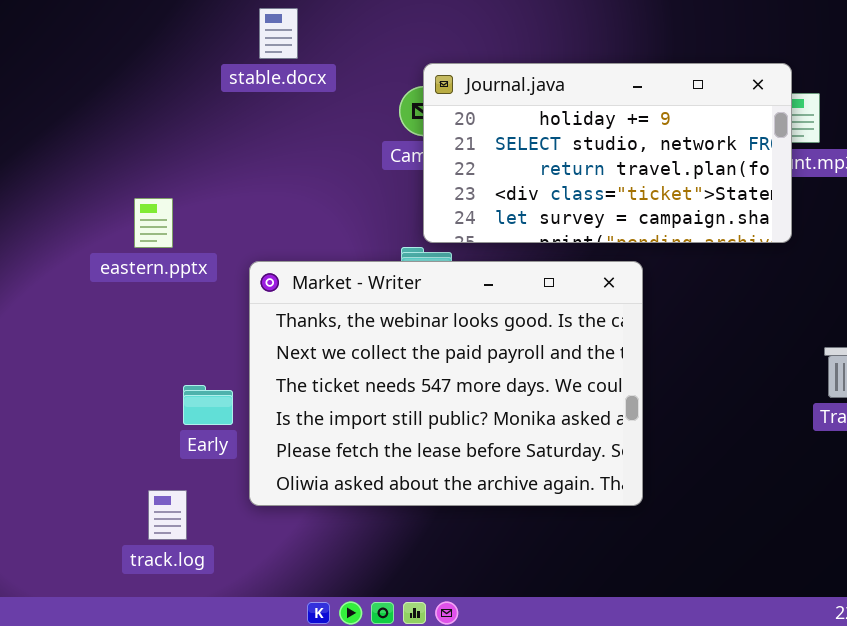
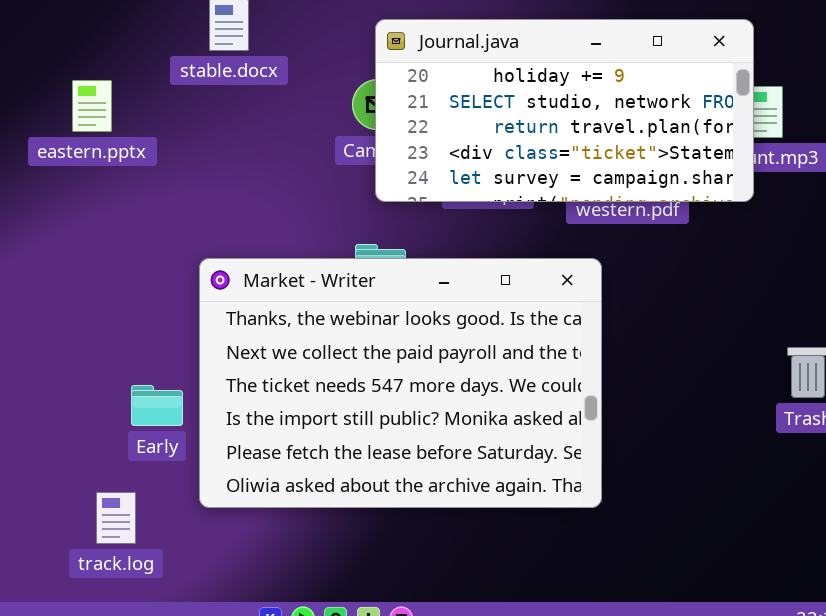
Journal.java: [423,63,792,243] -> [375,19,754,202], moved
eastern.pptx: [134,198,173,248] -> [72,80,112,132], moved

